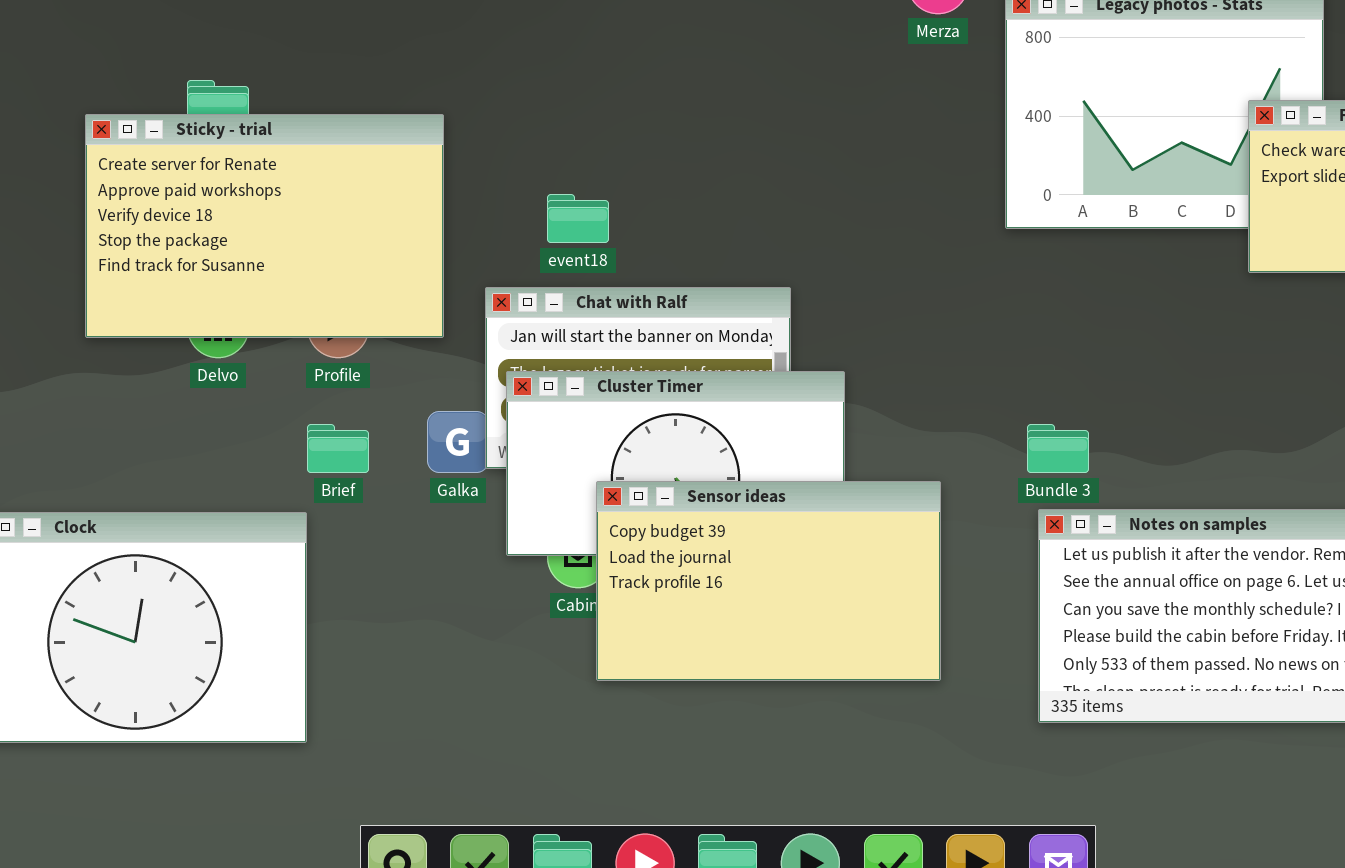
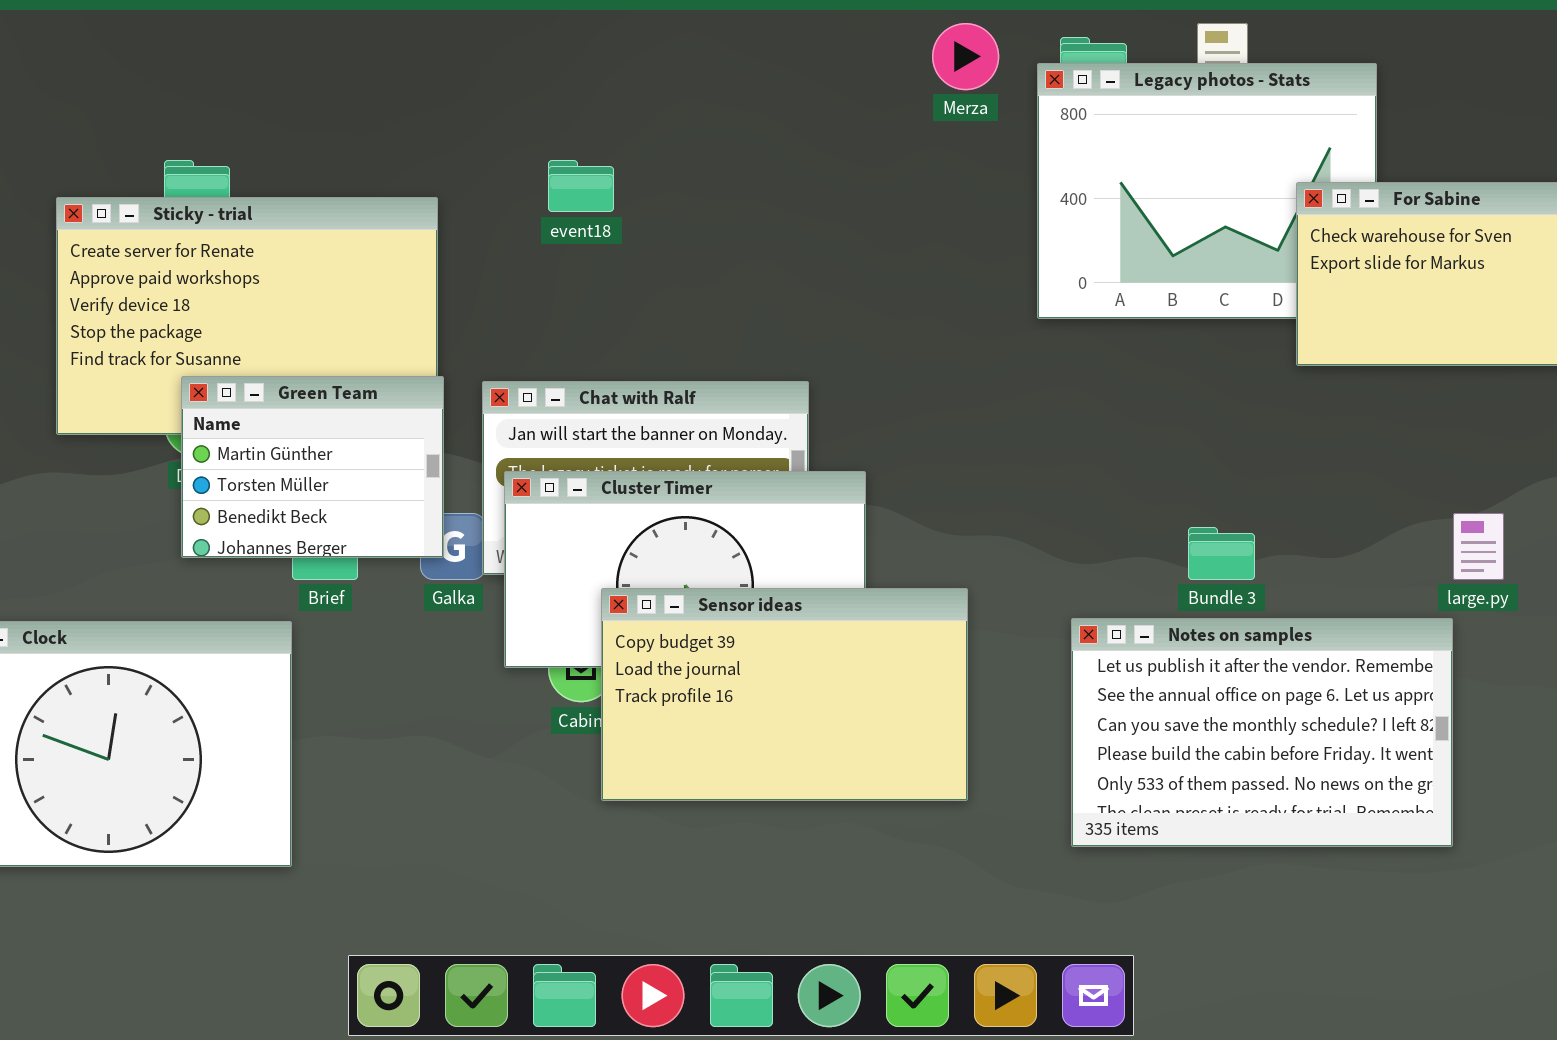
event18: [547,194,609,243] -> [548,160,614,212], moved
Green Team: none -> [181,376,444,558], opened
Bundle 3: [1027,424,1089,473] -> [1188,527,1255,580], moved

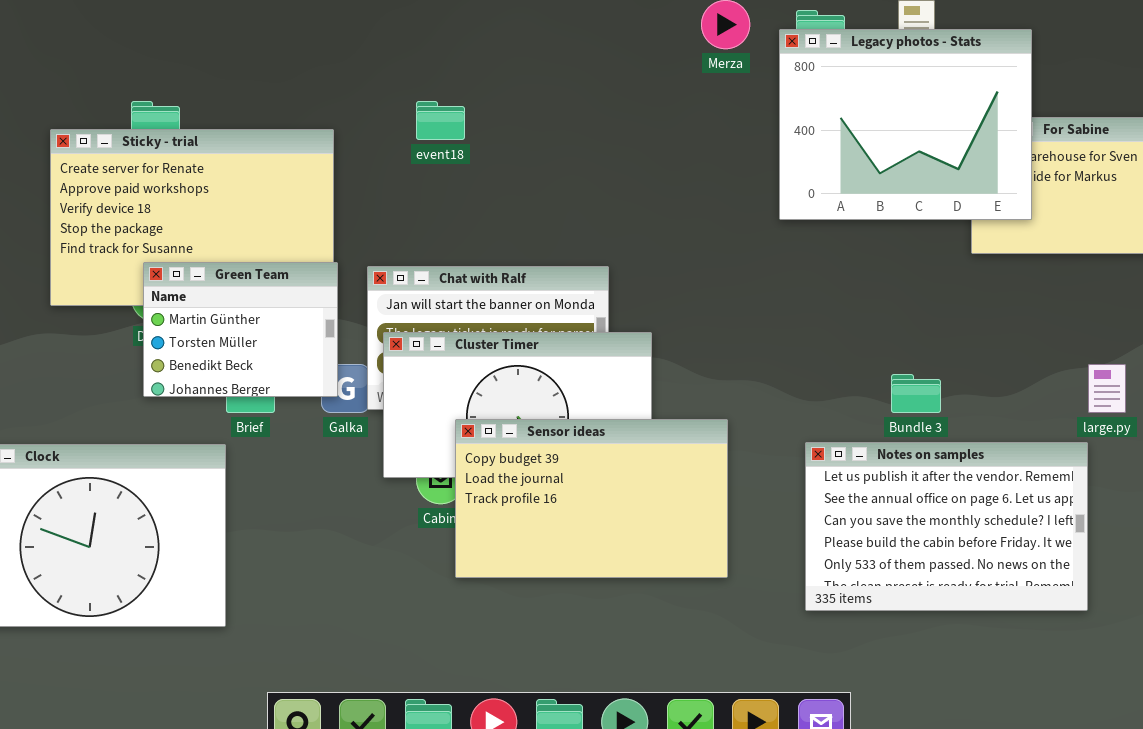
Legacy photos - Stats: [1037,63,1377,319] -> [779,29,1032,220], raised

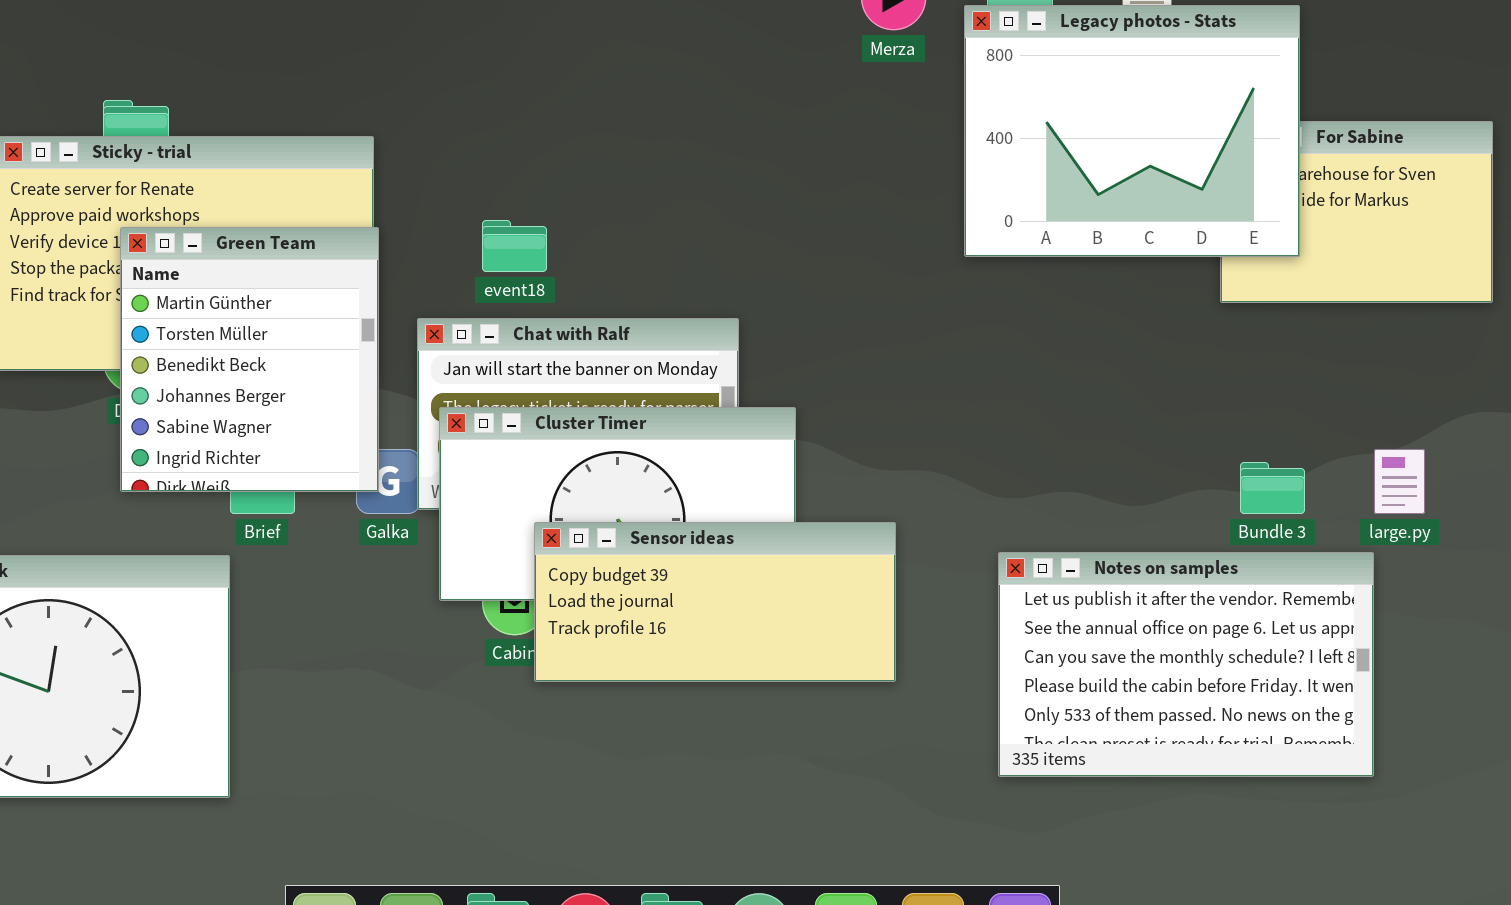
event18: [416,101,465,140] -> [482,220,547,272], moved
Green Team: [143,262,338,397] -> [120,227,379,492], resized
Bundle 3: [891,374,941,413] -> [1240,462,1305,514], moved
Sensor ideas: [455,419,728,578] -> [534,522,896,682], resized

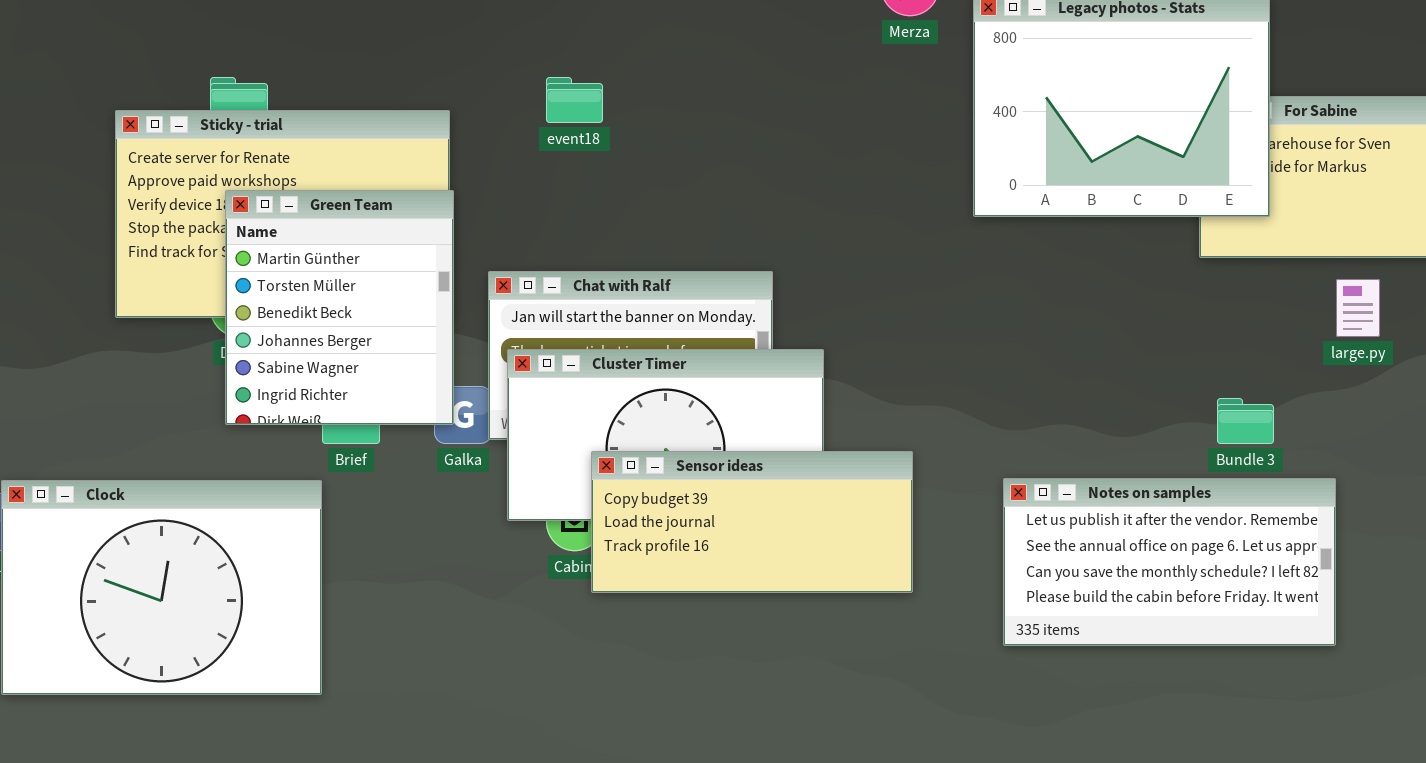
event18: [482,220,547,272] -> [546,77,603,123], moved
large.py: [1374,449,1425,514] -> [1336,279,1380,337], moved
Notes on samples: [998,552,1374,777] -> [1003,478,1336,646], resized

